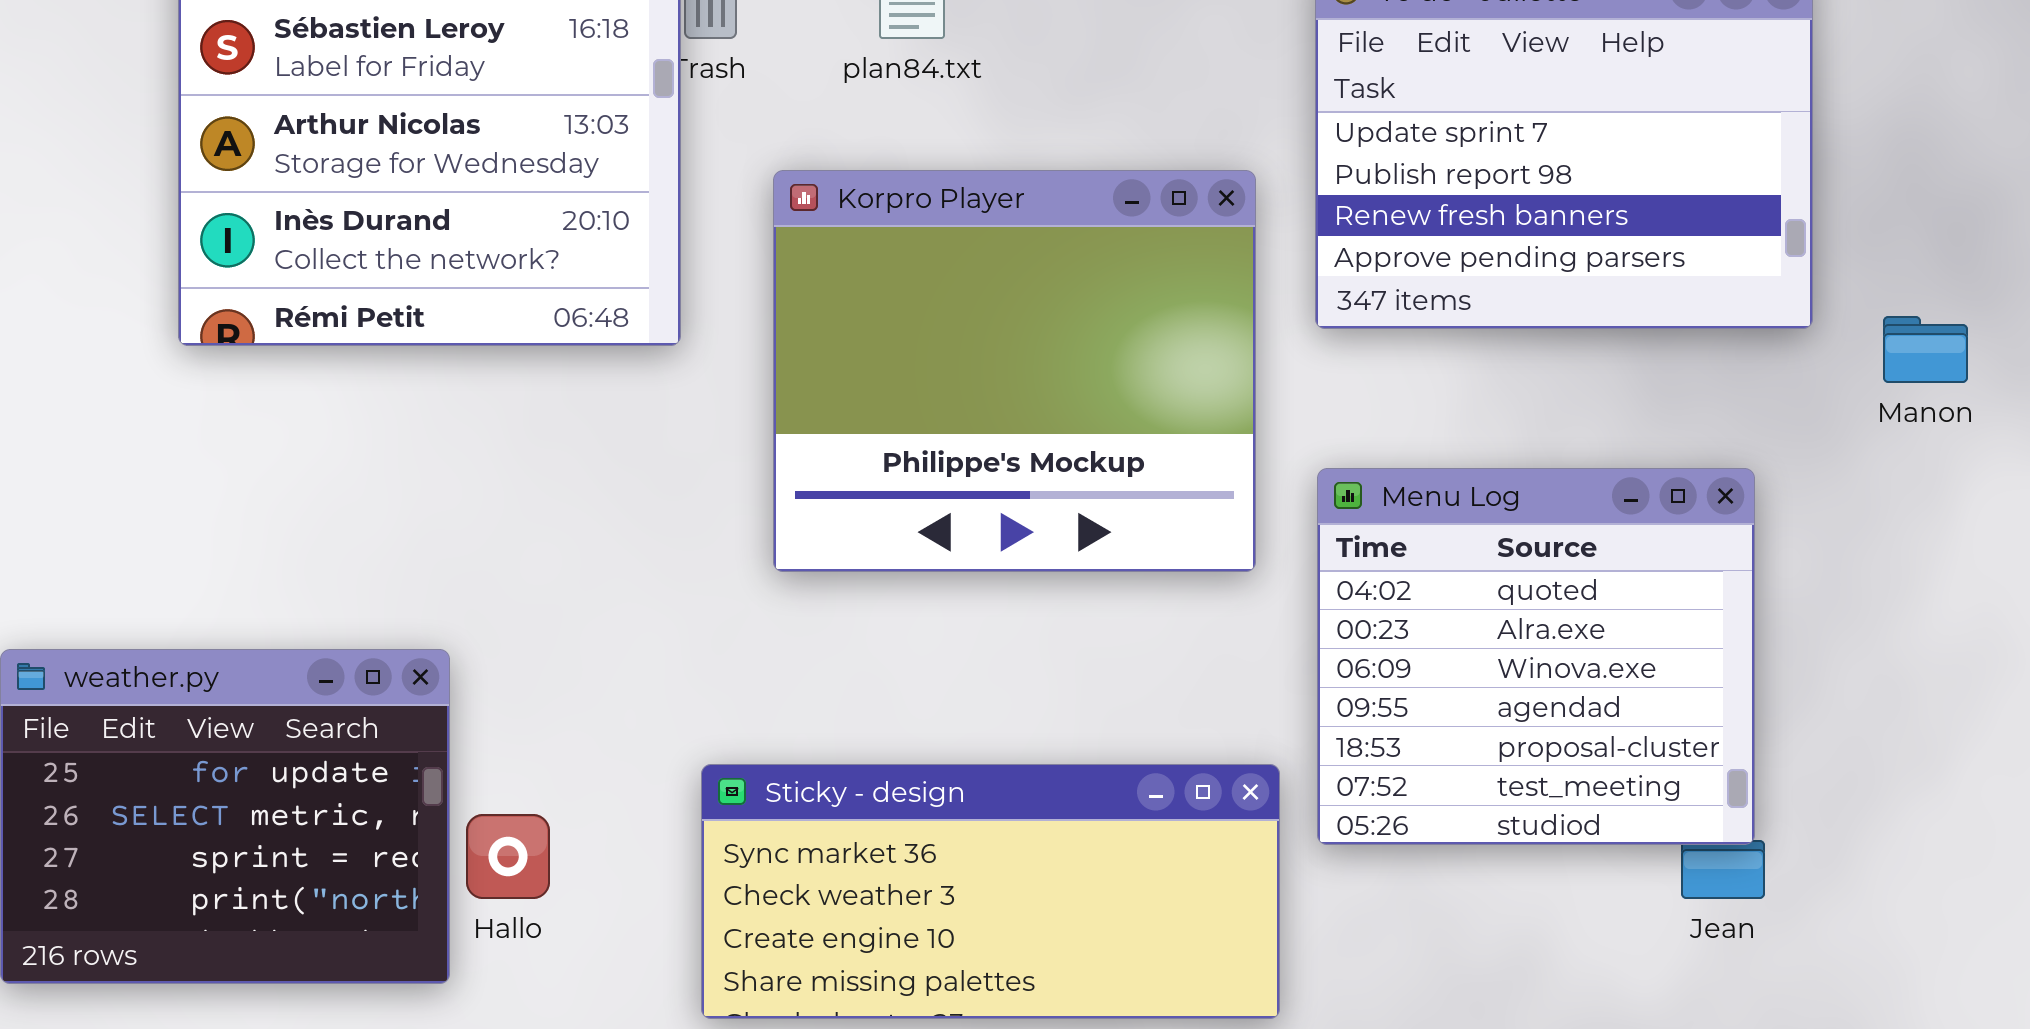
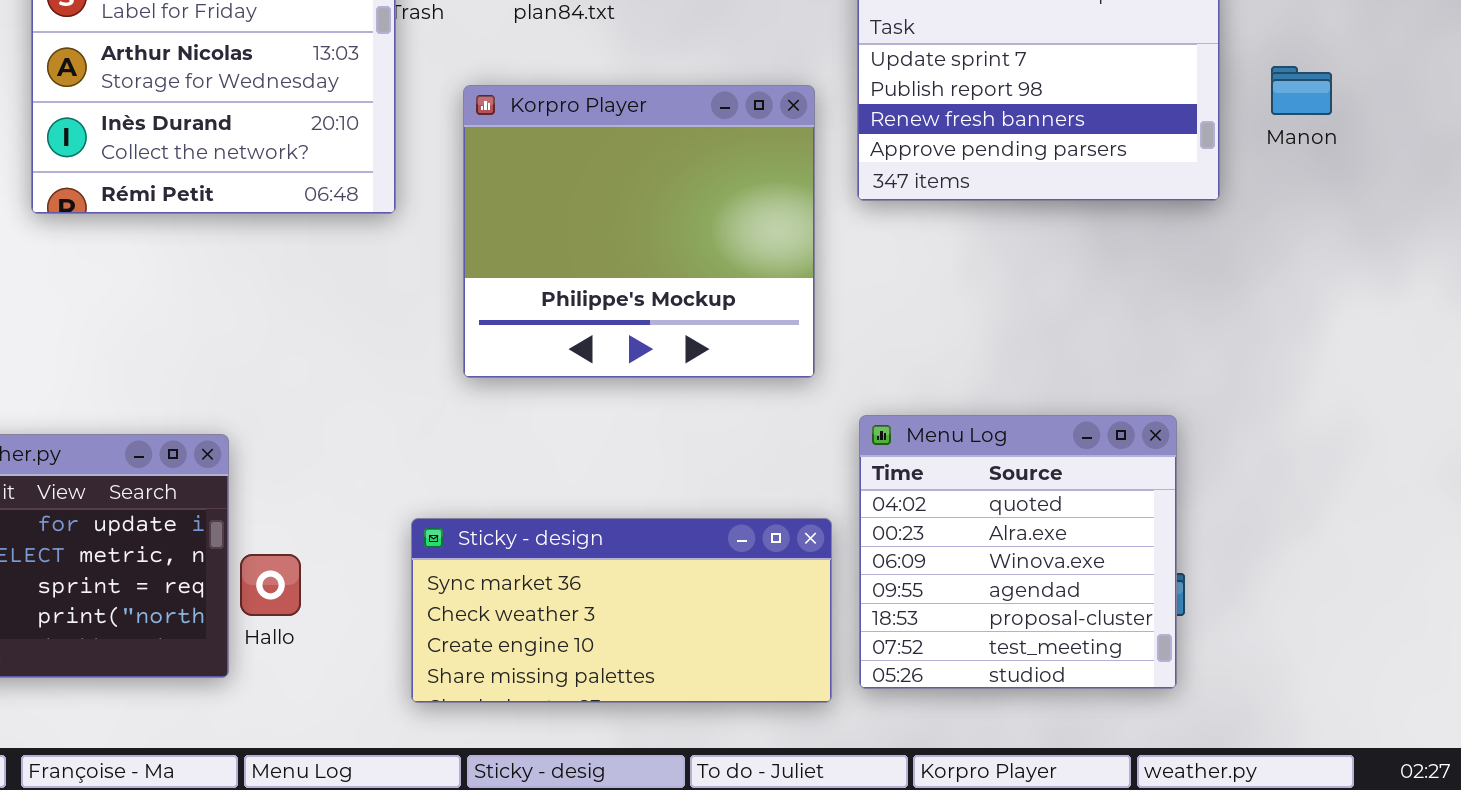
Manon: [1883,316,1968,383] -> [1271,66,1332,115], moved
Menu Log: [1317,468,1755,845] -> [859,415,1177,689], moved

